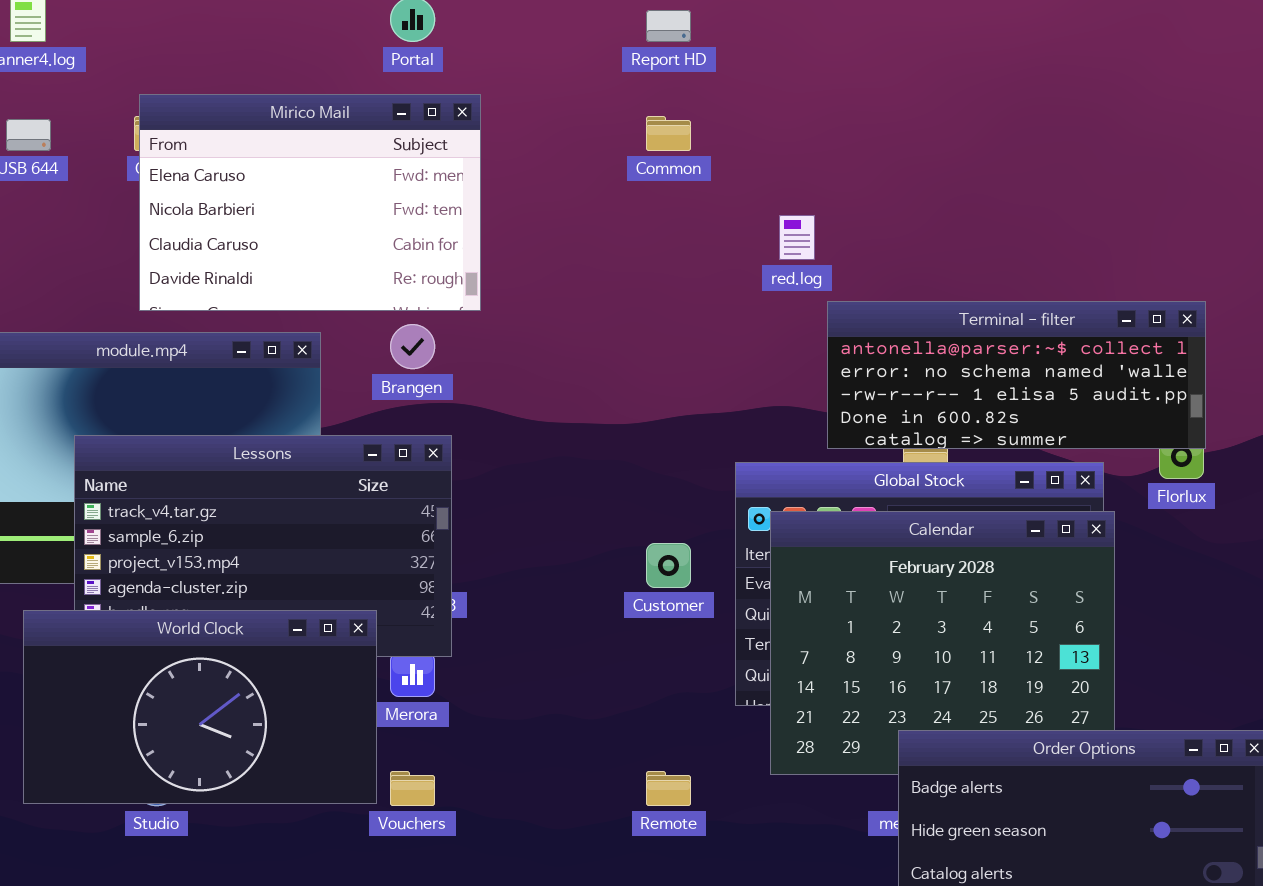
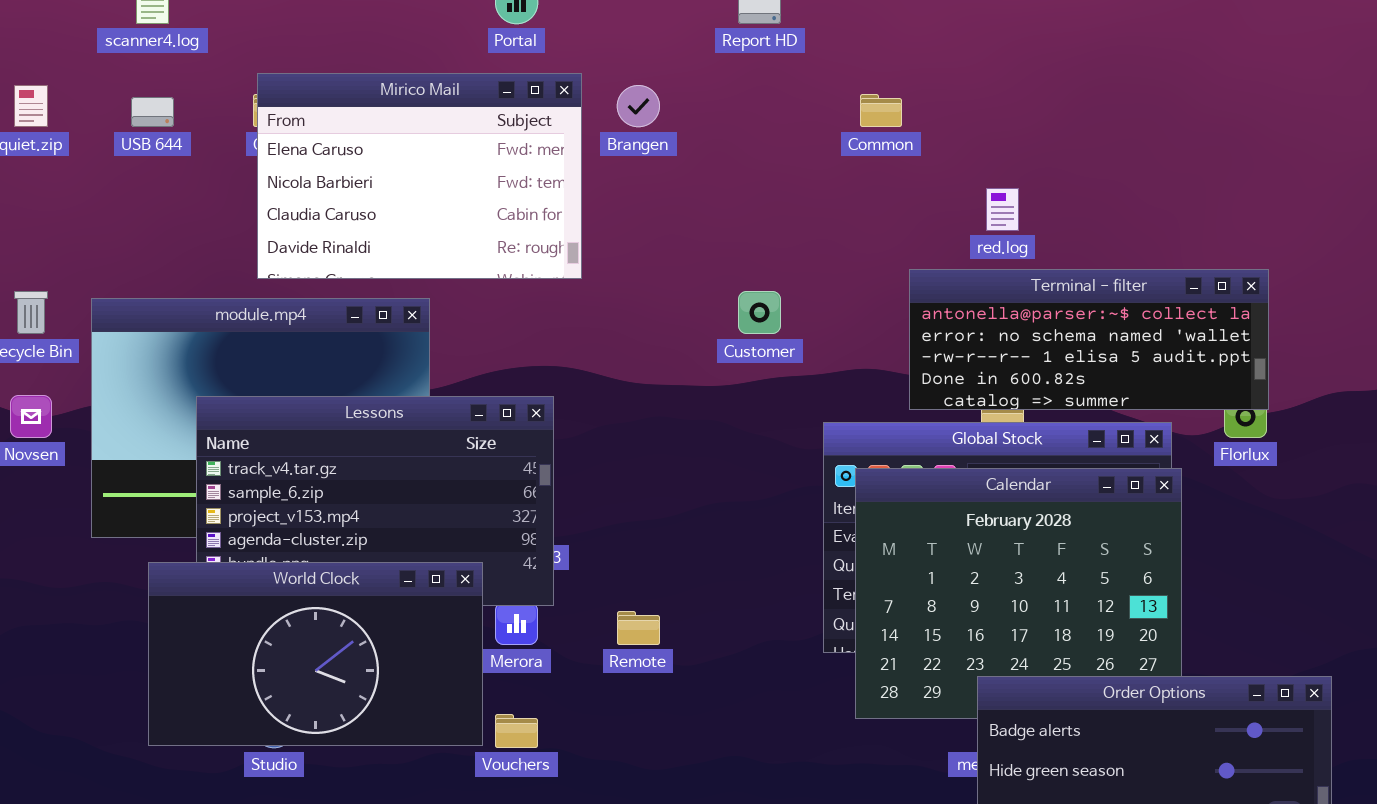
Common: [646,116,691,151] -> [860,94,902,127], moved
red.log: [779,215,815,260] -> [986,188,1019,231], moved
Brangen: [390,324,435,369] -> [617,85,660,127], moved
Customer: [646,543,691,588] -> [738,291,781,334], moved
Remote: [646,771,691,806] -> [617,611,660,645], moved

